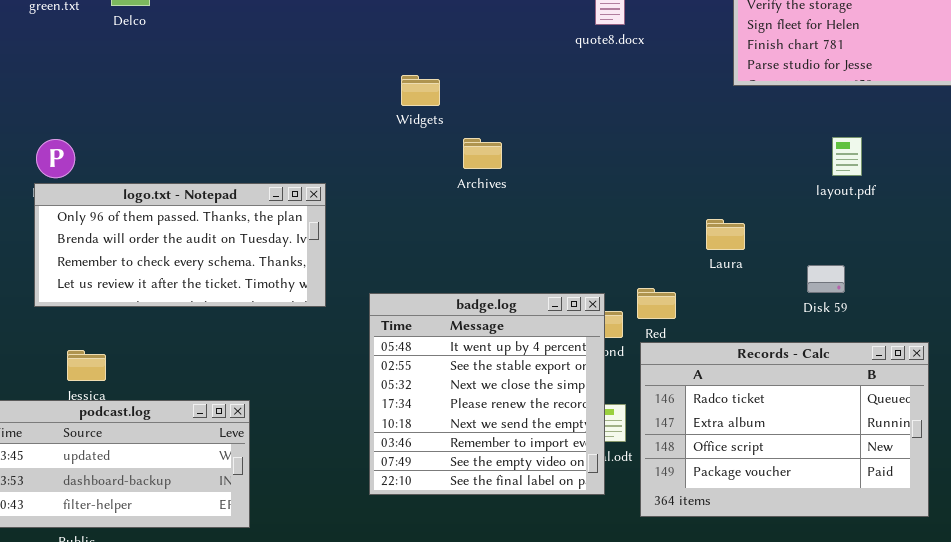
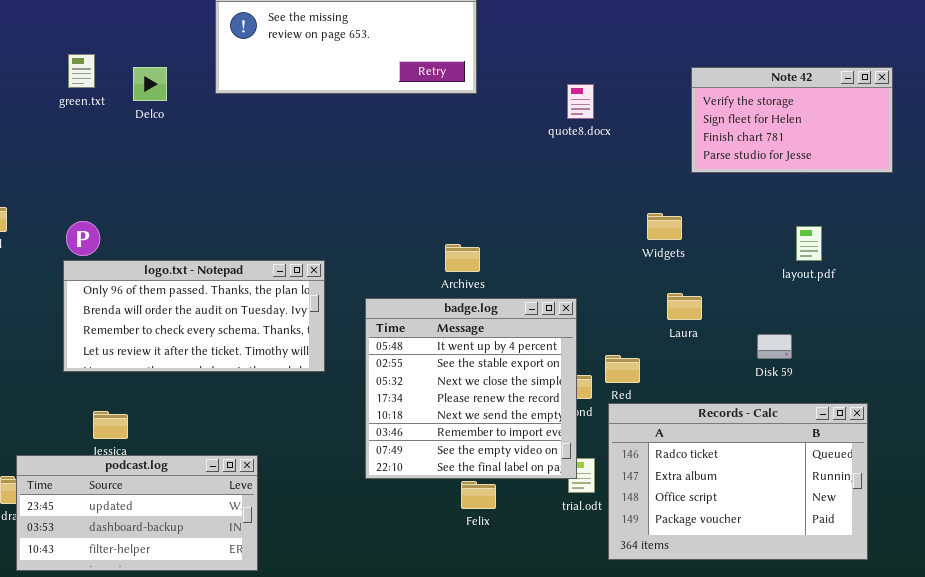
Widgets: [401,75,440,106] -> [647,213,682,240], moved
layout.pdf: [832,137,862,176] -> [796,226,822,261], moved
Archives: [463,138,502,169] -> [445,244,480,272], moved
badge.log: [369,293,605,495] -> [365,298,577,479], moved

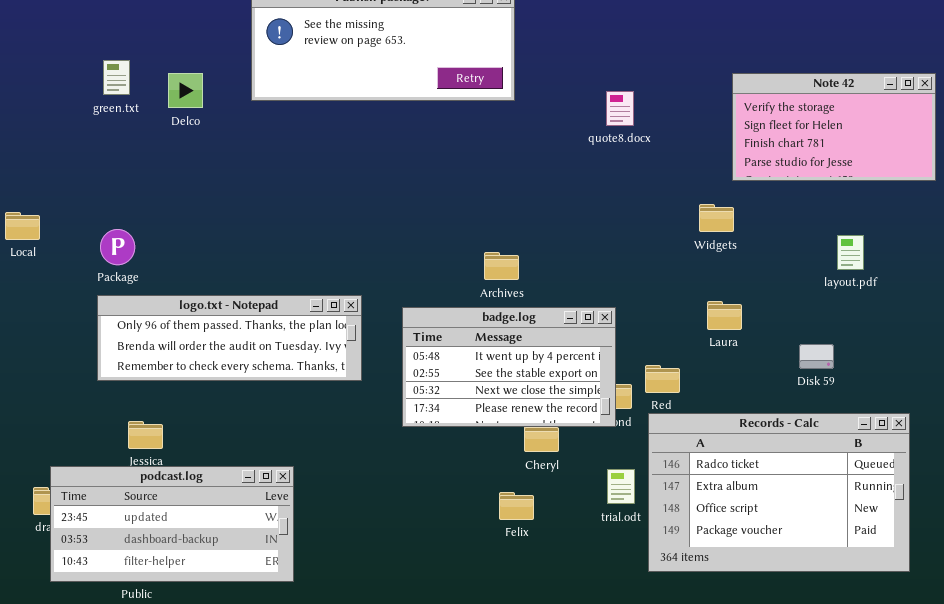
Widgets: [647,213,682,240] -> [699,204,734,232], moved
logo.txt - Notepad: [63,260,325,372] -> [97,295,362,381], resized
badge.log: [365,298,577,479] -> [402,307,616,427], resized

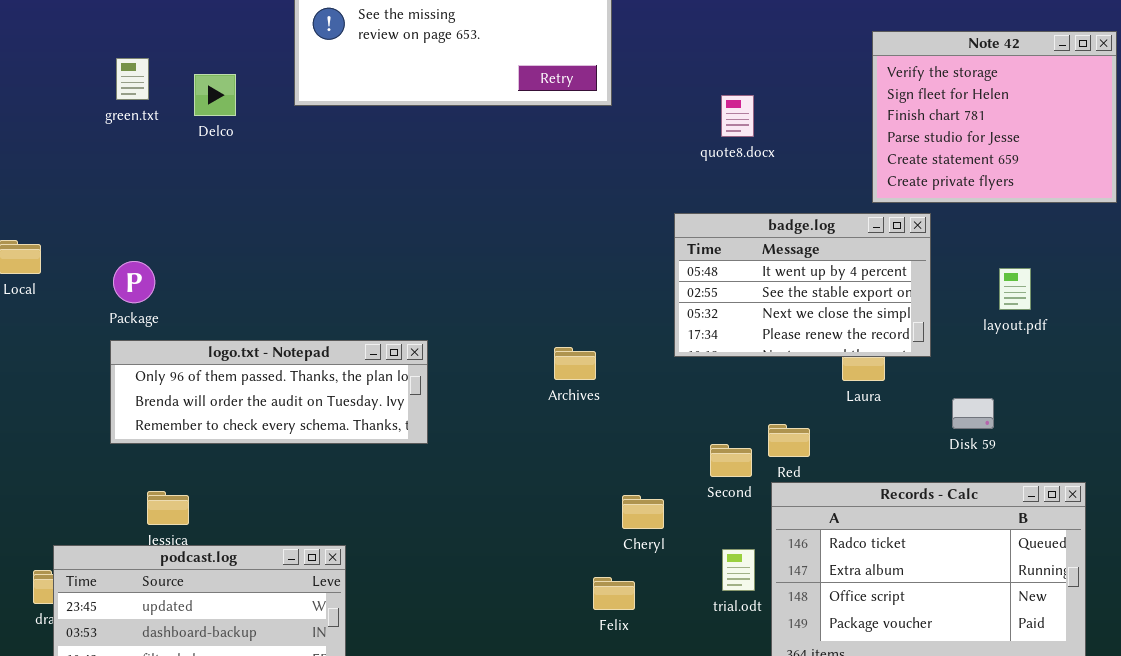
Note 42: [732,73,936,181] -> [872,31,1117,203], resized
Archives: [484,252,519,280] -> [554,347,596,380], moved
badge.log: [402,307,616,427] -> [674,213,931,357], moved

